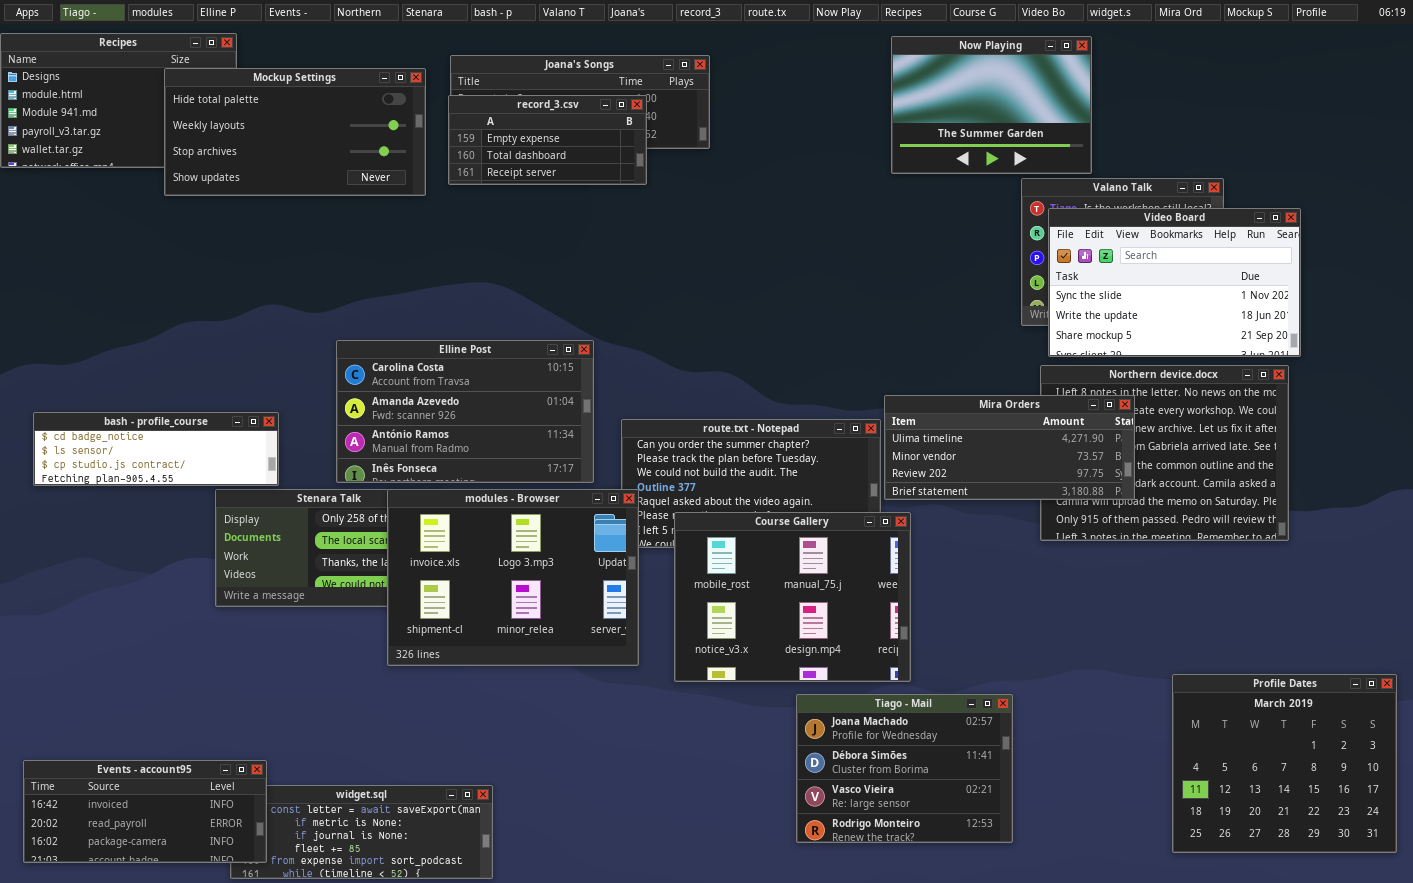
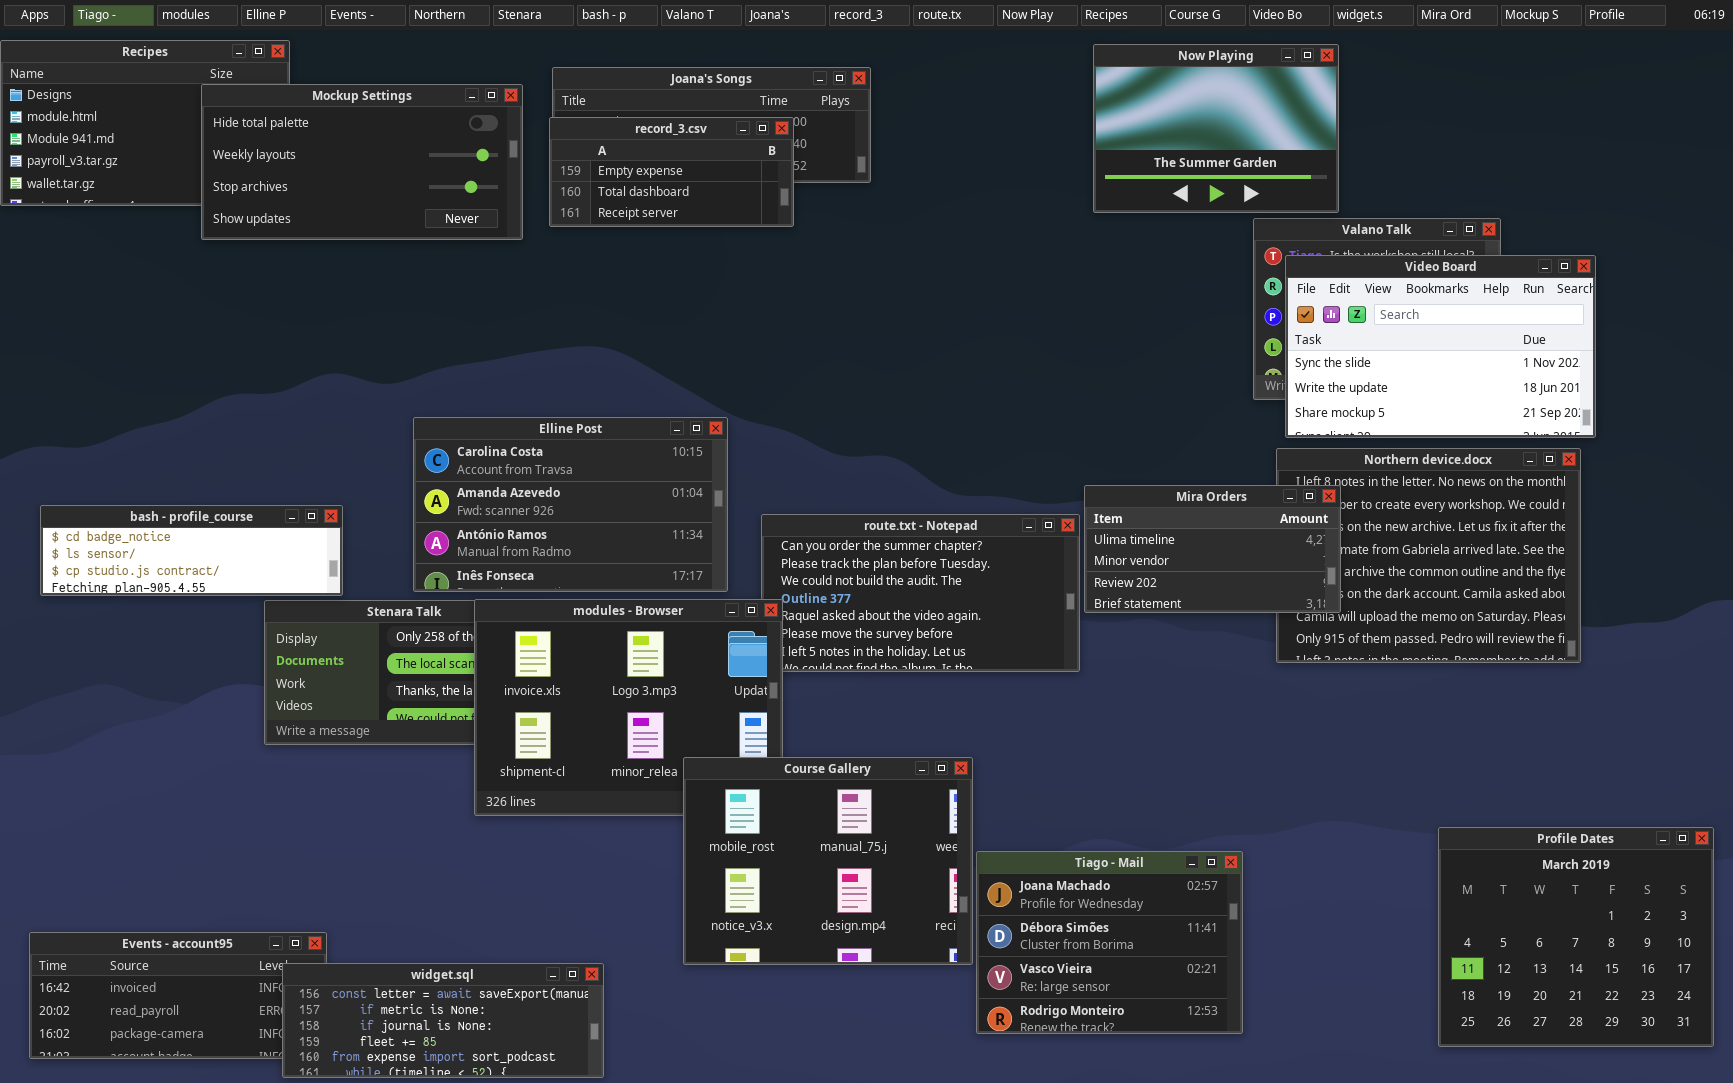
Mira Orders: [884,395,1135,500] -> [1084,485,1341,613], resized
Course Gallery: [674,512,911,682] -> [683,757,973,965], moved
widget.sql: [230,785,493,879] -> [282,963,604,1078], raised

